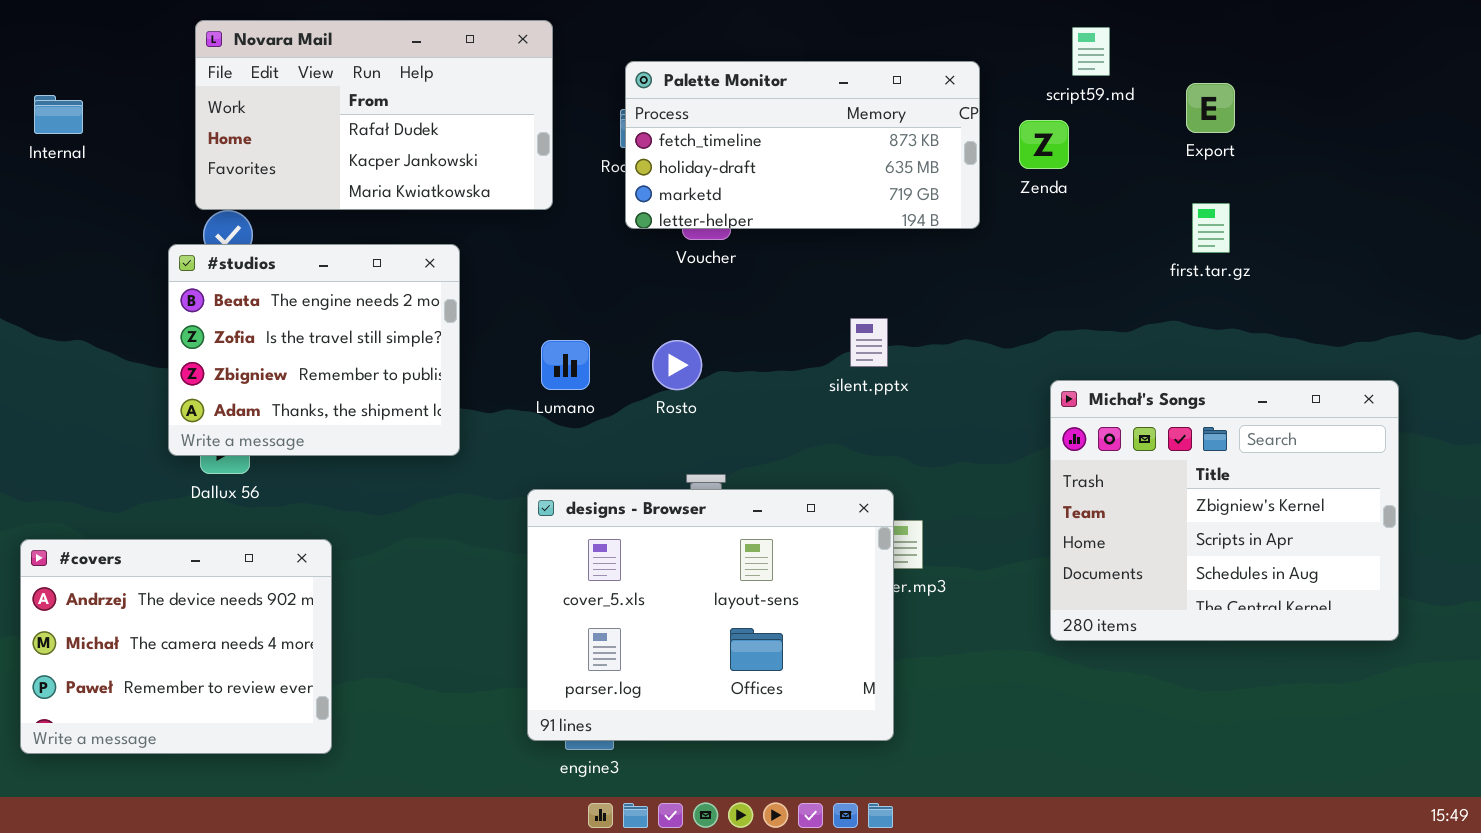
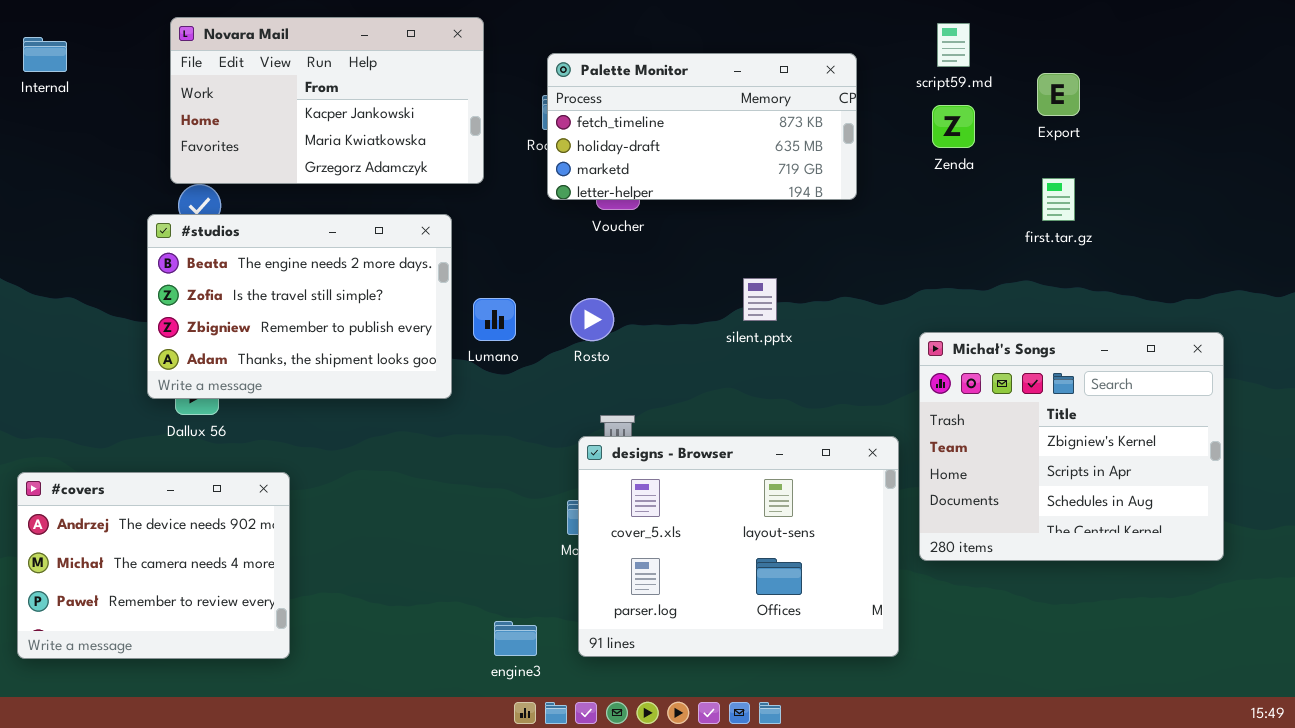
Novara Mail: [195,20,553,210] -> [170,17,484,184], scrolled down 1 row
Internal: [34,95,83,134] -> [23,37,67,72], moved
Zenda: [1019,120,1069,169] -> [932,105,975,148], moved
#studios: [168,244,460,456] -> [147,214,452,399], resized
designs - Browser: [527,489,894,741] -> [578,436,899,657], moved

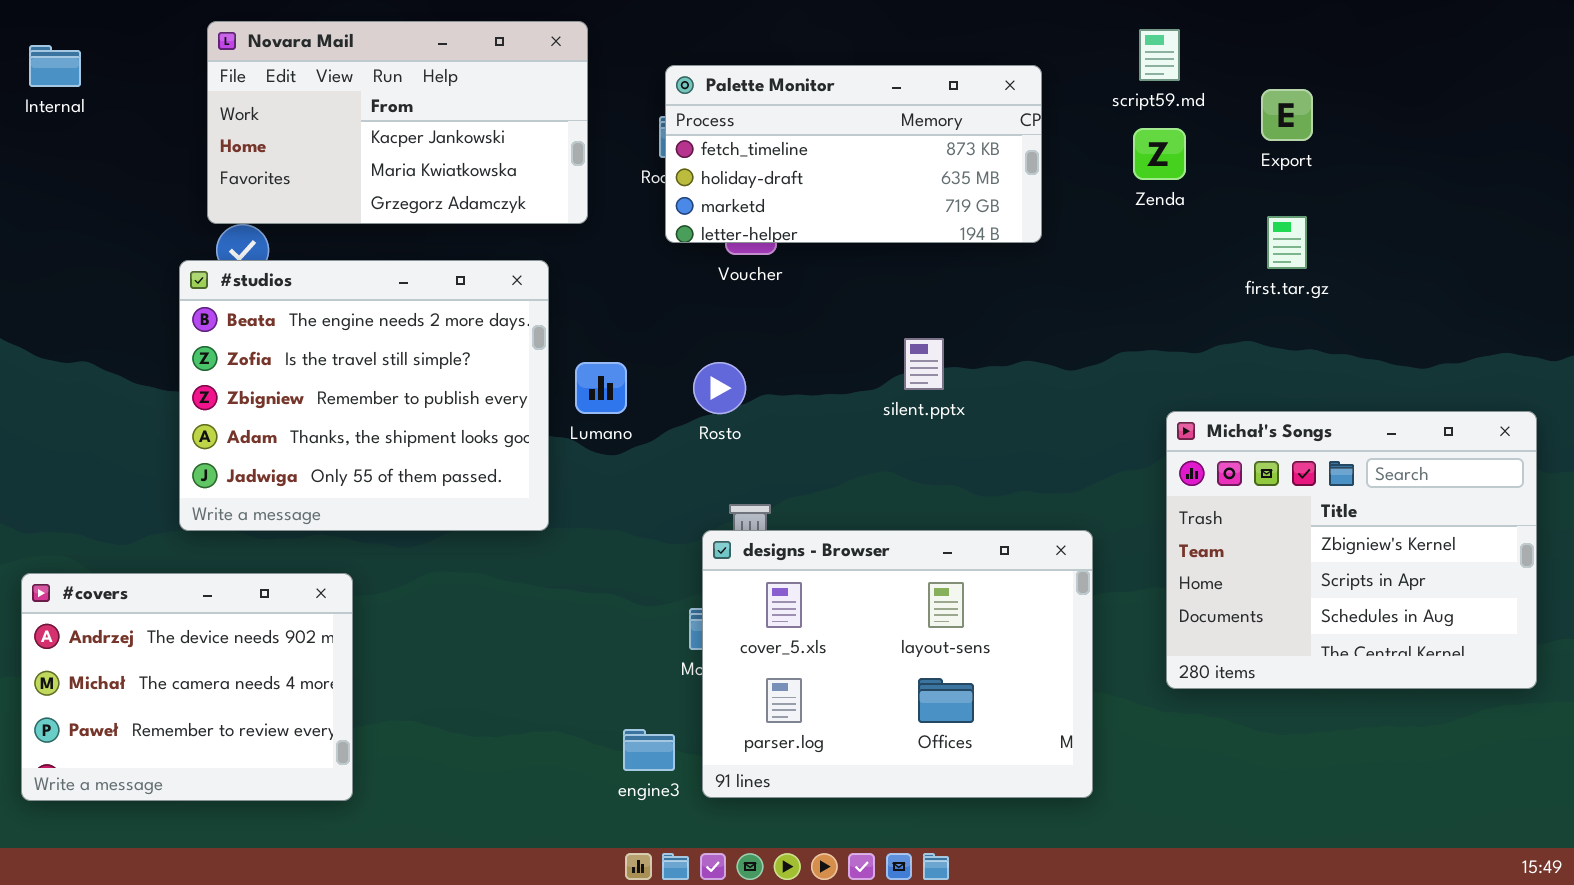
#studios: [147,214,452,399] -> [179,260,549,531], resized
Michał's Songs: [919,332,1224,561] -> [1166,411,1537,689], moved
engine3: [494,621,537,656] -> [623,729,675,771], moved

